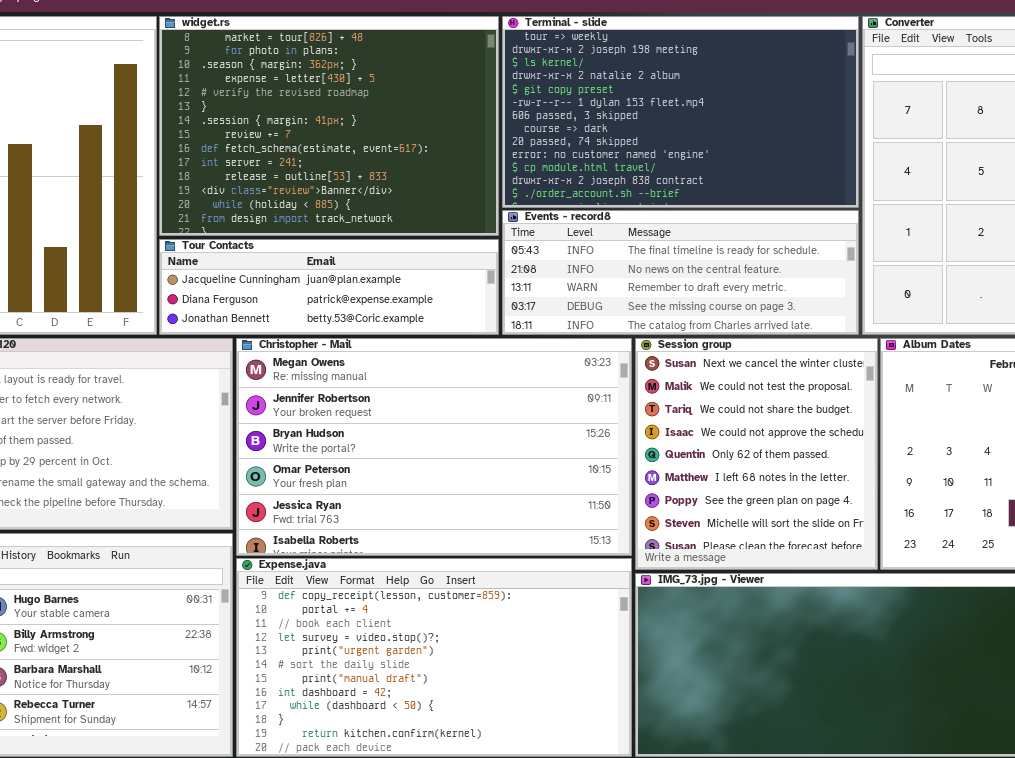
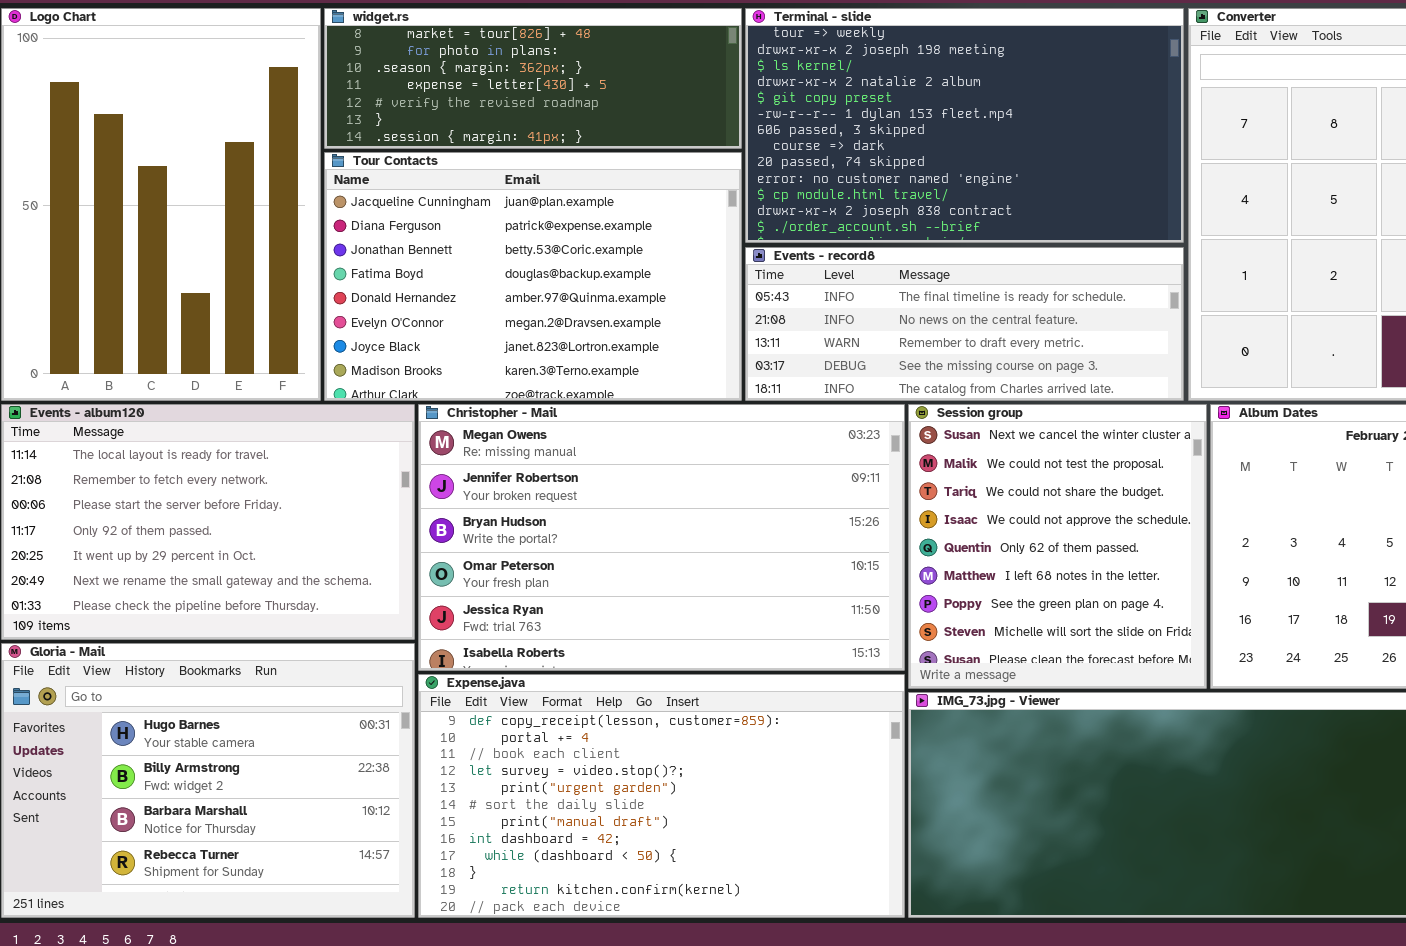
widget.rs: [159,16,499,236] -> [324,8,742,149], resized
Tour Contacts: [159,239,499,335] -> [324,152,742,401], resized

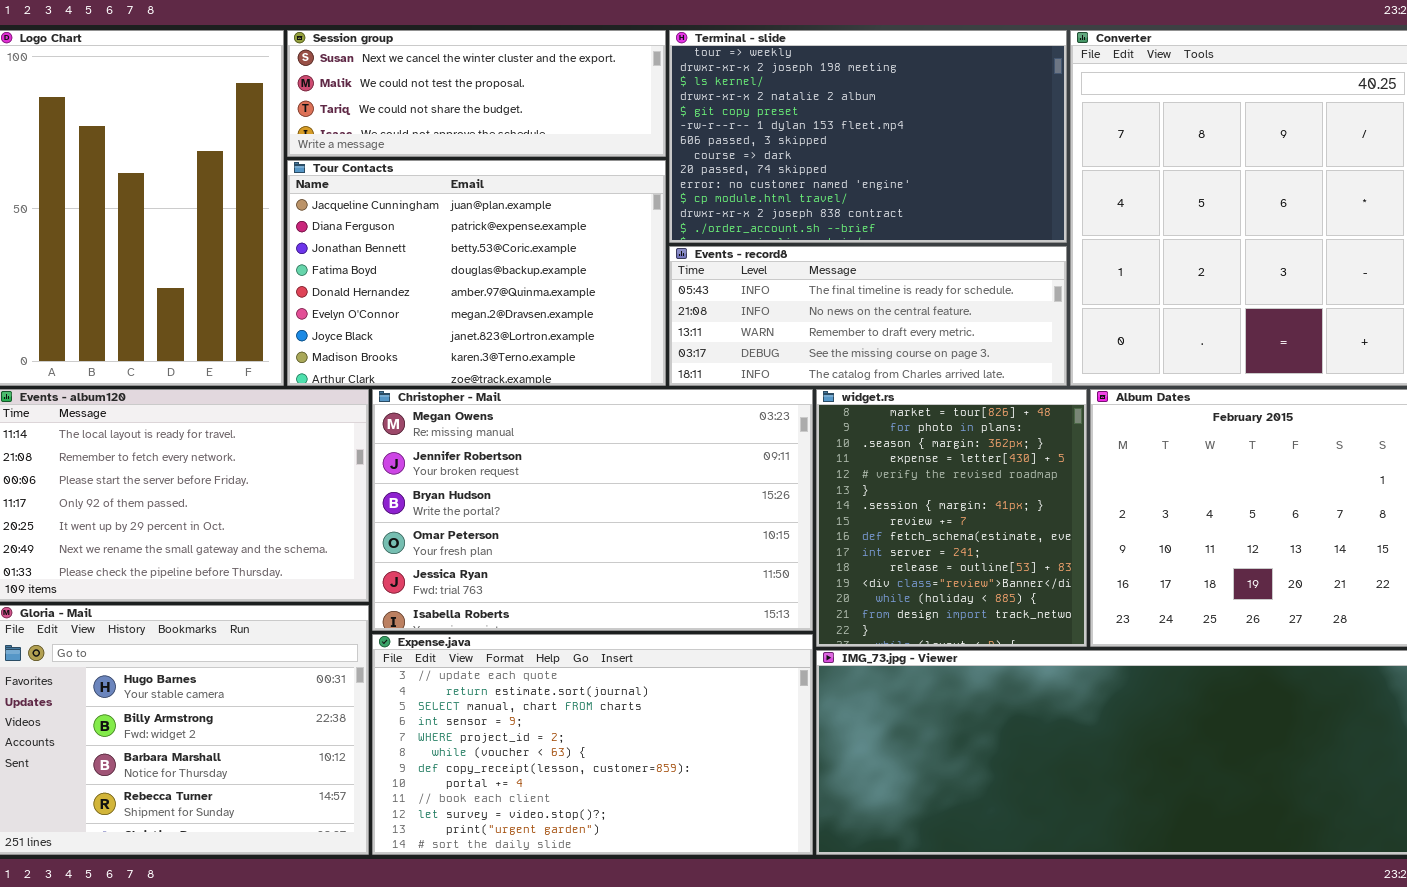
widget.rs: [324,8,742,149] -> [816,389,1087,647], moved, resized
Session group: [908,404,1207,689] -> [287,30,666,157], moved, resized
Expense.java: [418,674,905,918] -> [372,634,813,855], scrolled up 6 rows

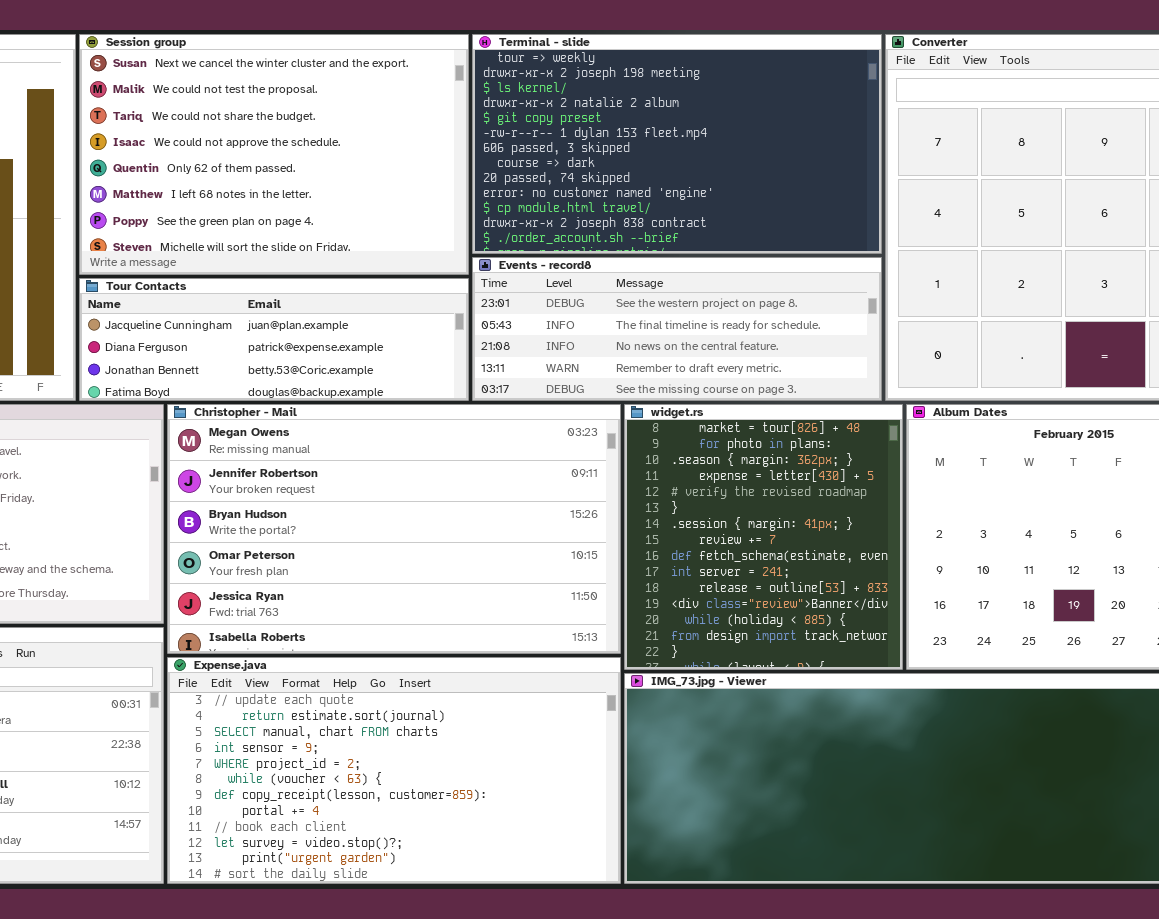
Session group: [287,30,666,157] -> [79,34,469,275], resized
Tour Contacts: [287,160,666,386] -> [79,278,469,401], resized
Events - record8: [669,246,1067,386] -> [472,257,882,401], scrolled up 1 row

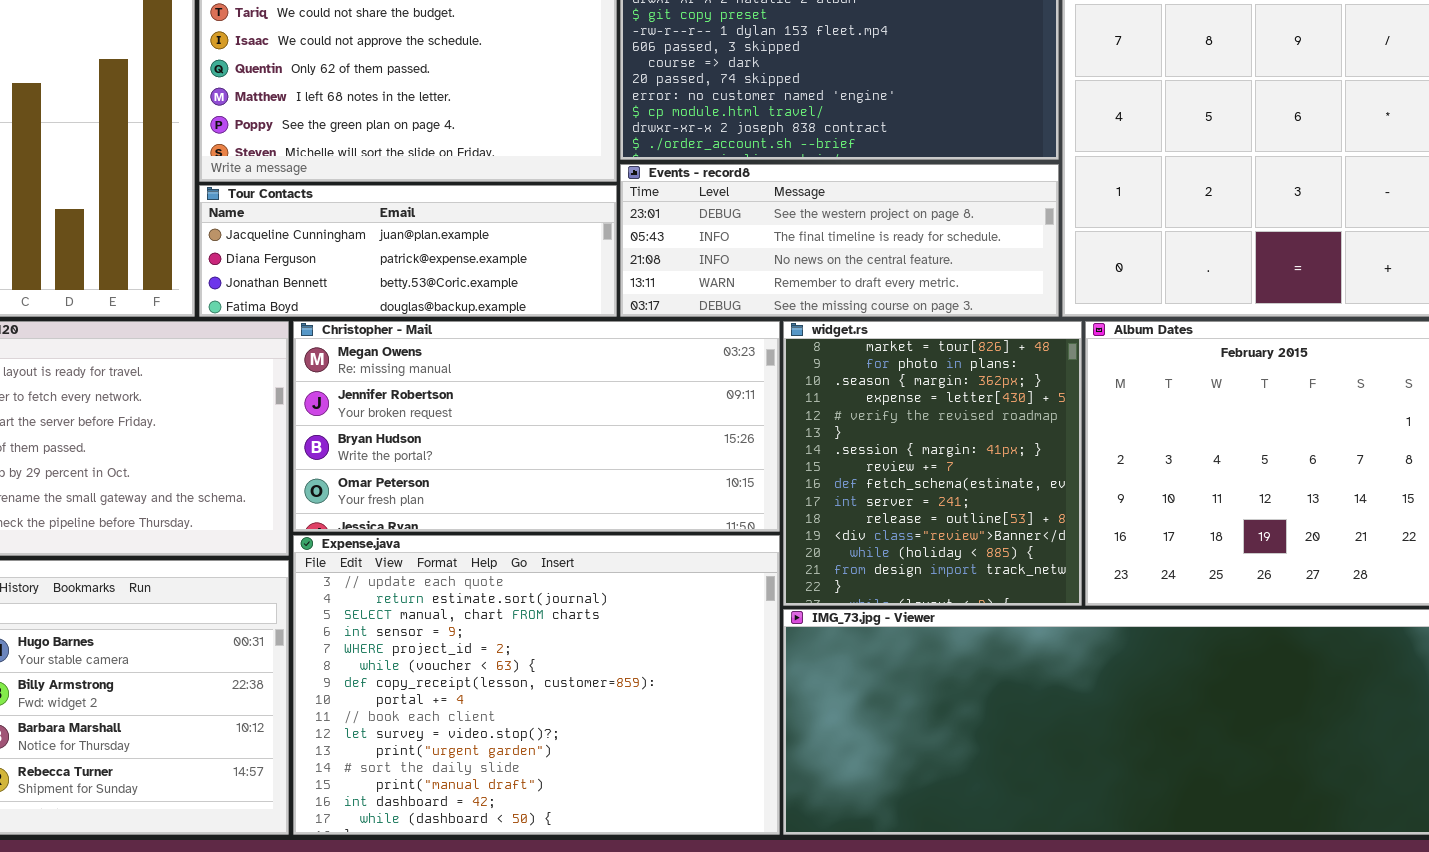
Christopher - Mail: [167,404,621,654] -> [293,321,780,532], resized
Expense.java: [167,657,621,884] -> [293,535,780,835], resized

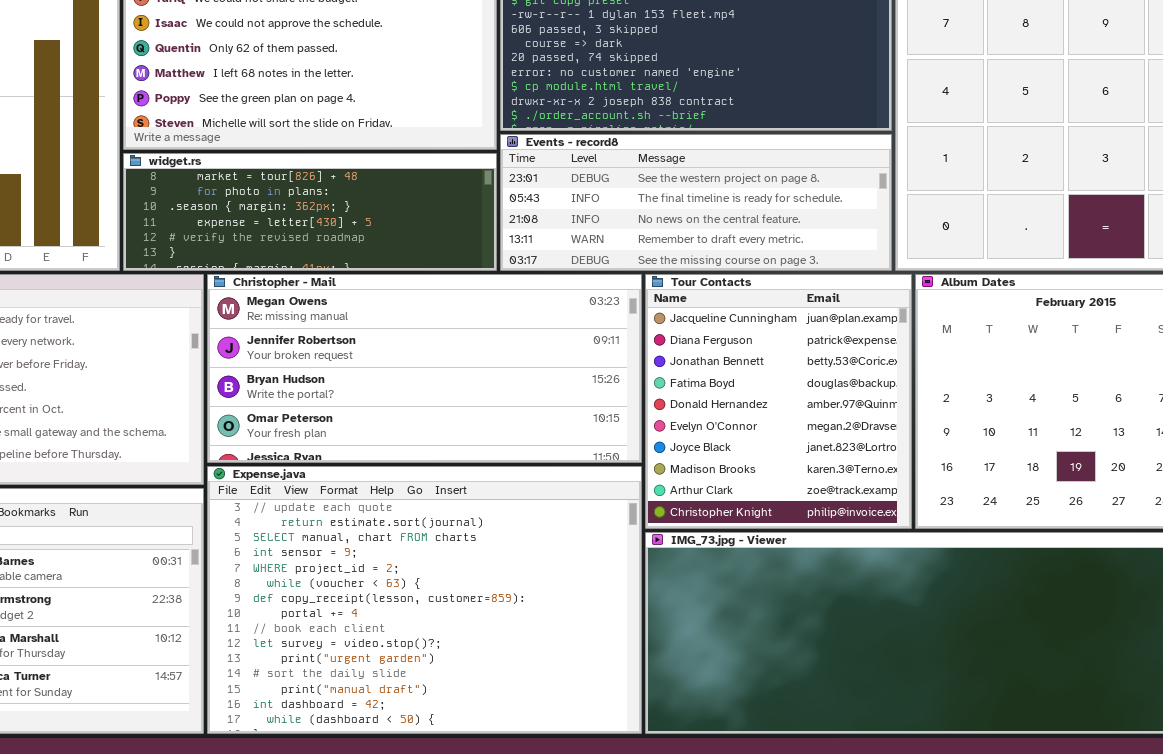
Tour Contacts: [199,185,617,317] -> [645,274,912,529], moved, resized
widget.rs: [783,321,1082,606] -> [123,153,497,271], moved, resized

